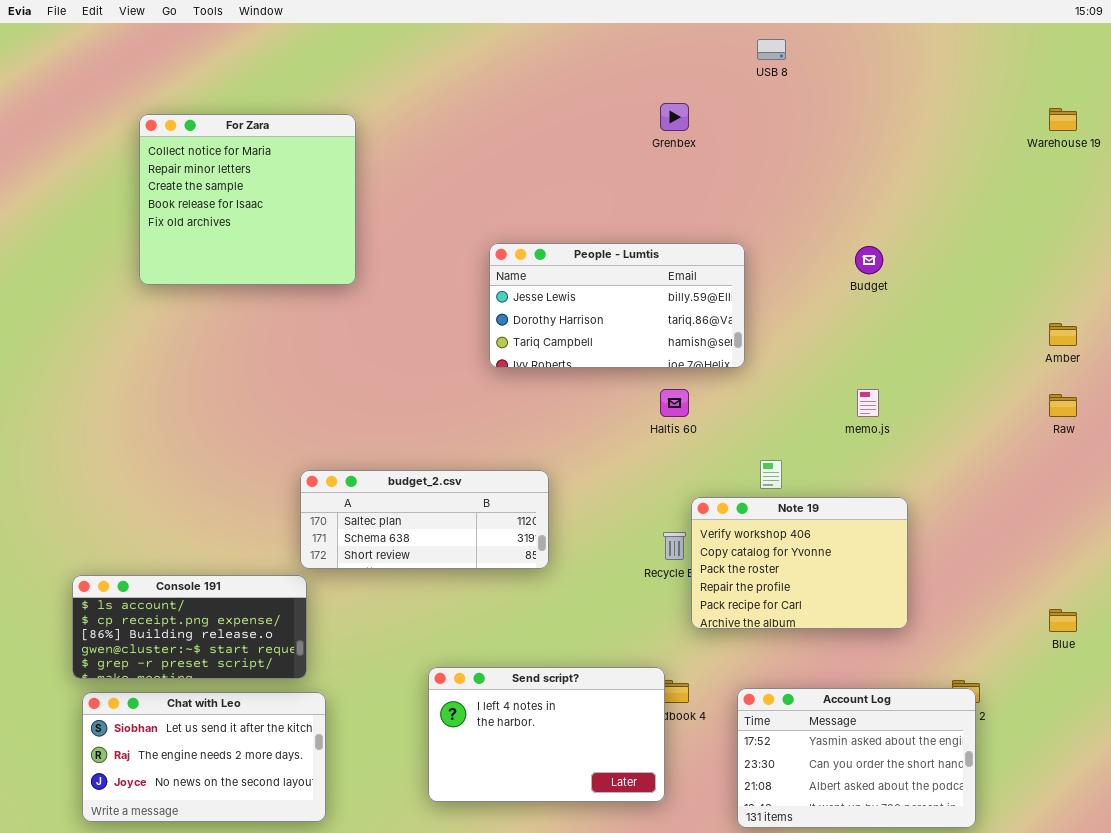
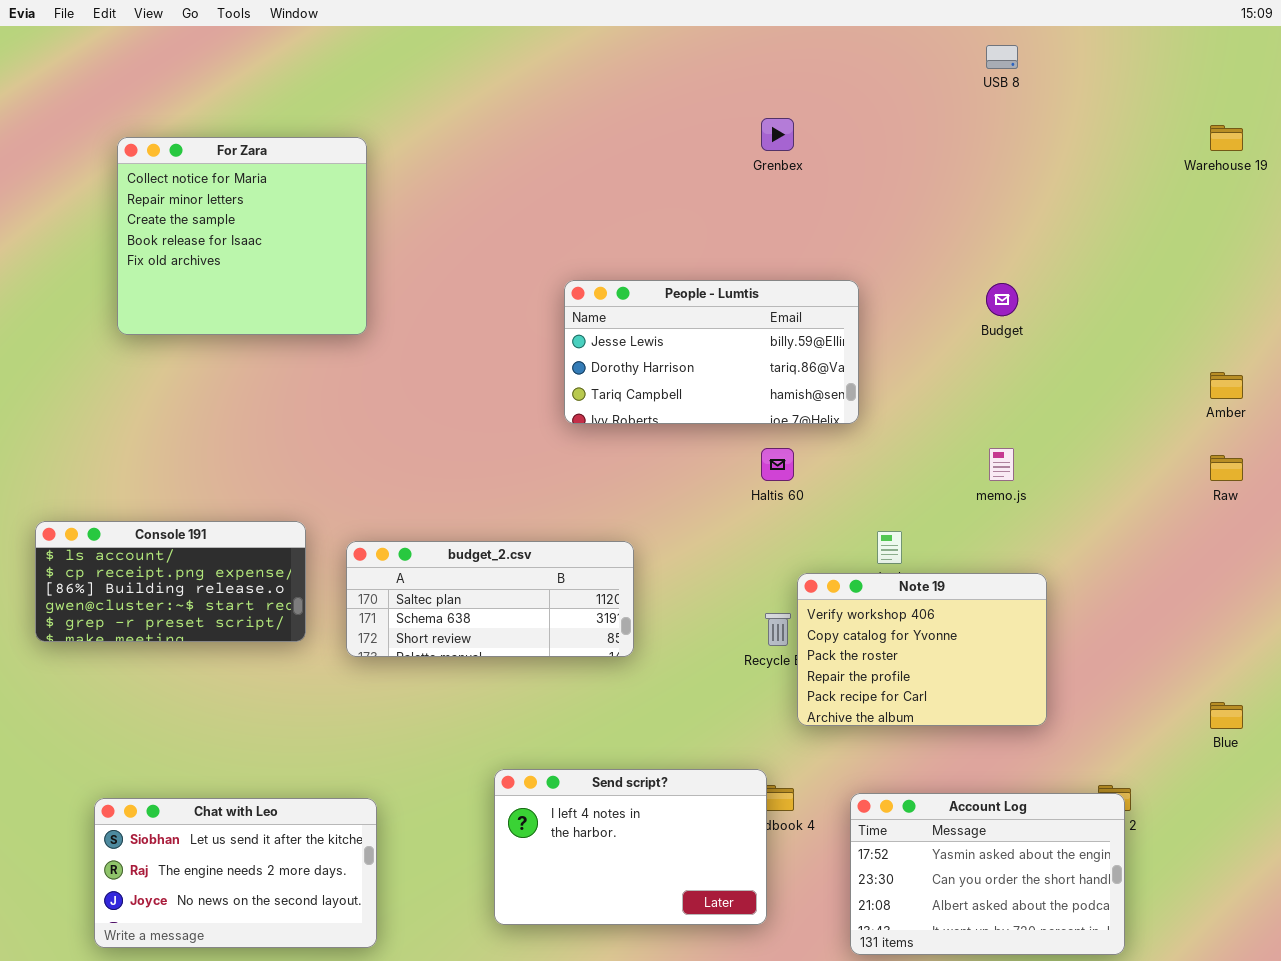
USB 8: [757,39,786,60] -> [986,45,1018,69], moved
For Zara: [139,114,356,285] -> [117,137,367,335], moved
Console 191: [72,575,307,679] -> [35,521,306,642], moved

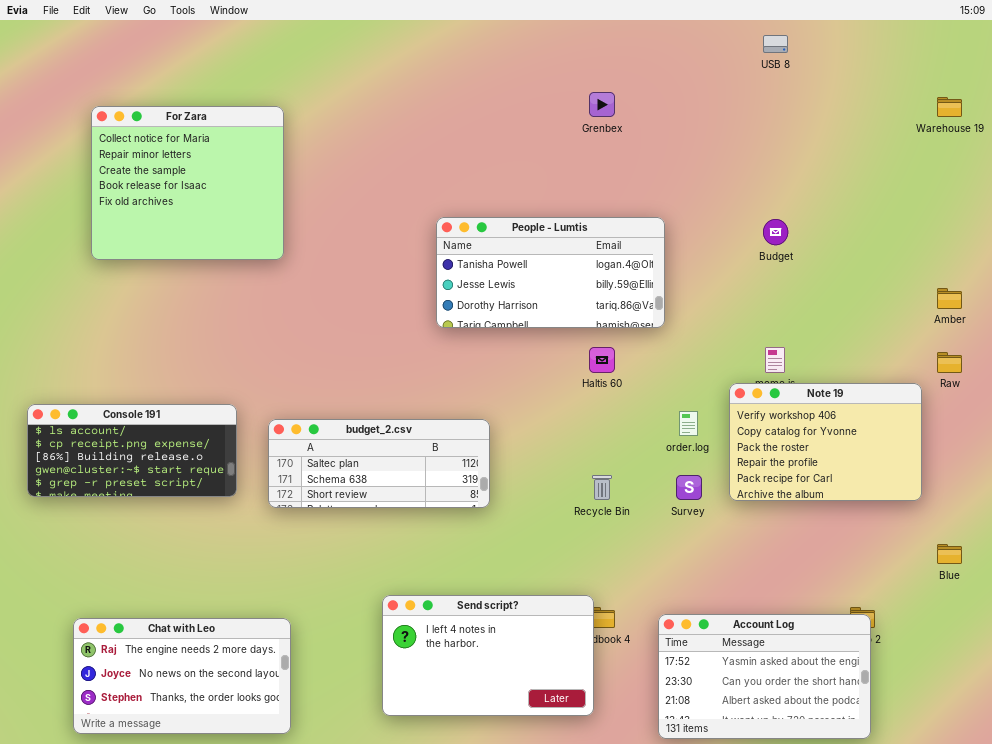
People - Lumtis: [564,280,859,424] -> [436,217,665,328], scrolled up 1 row
Note 19: [797,573,1047,726] -> [729,383,922,501], moved
Chat with Leo: [94,798,377,948] -> [73,618,291,734], scrolled down 1 row

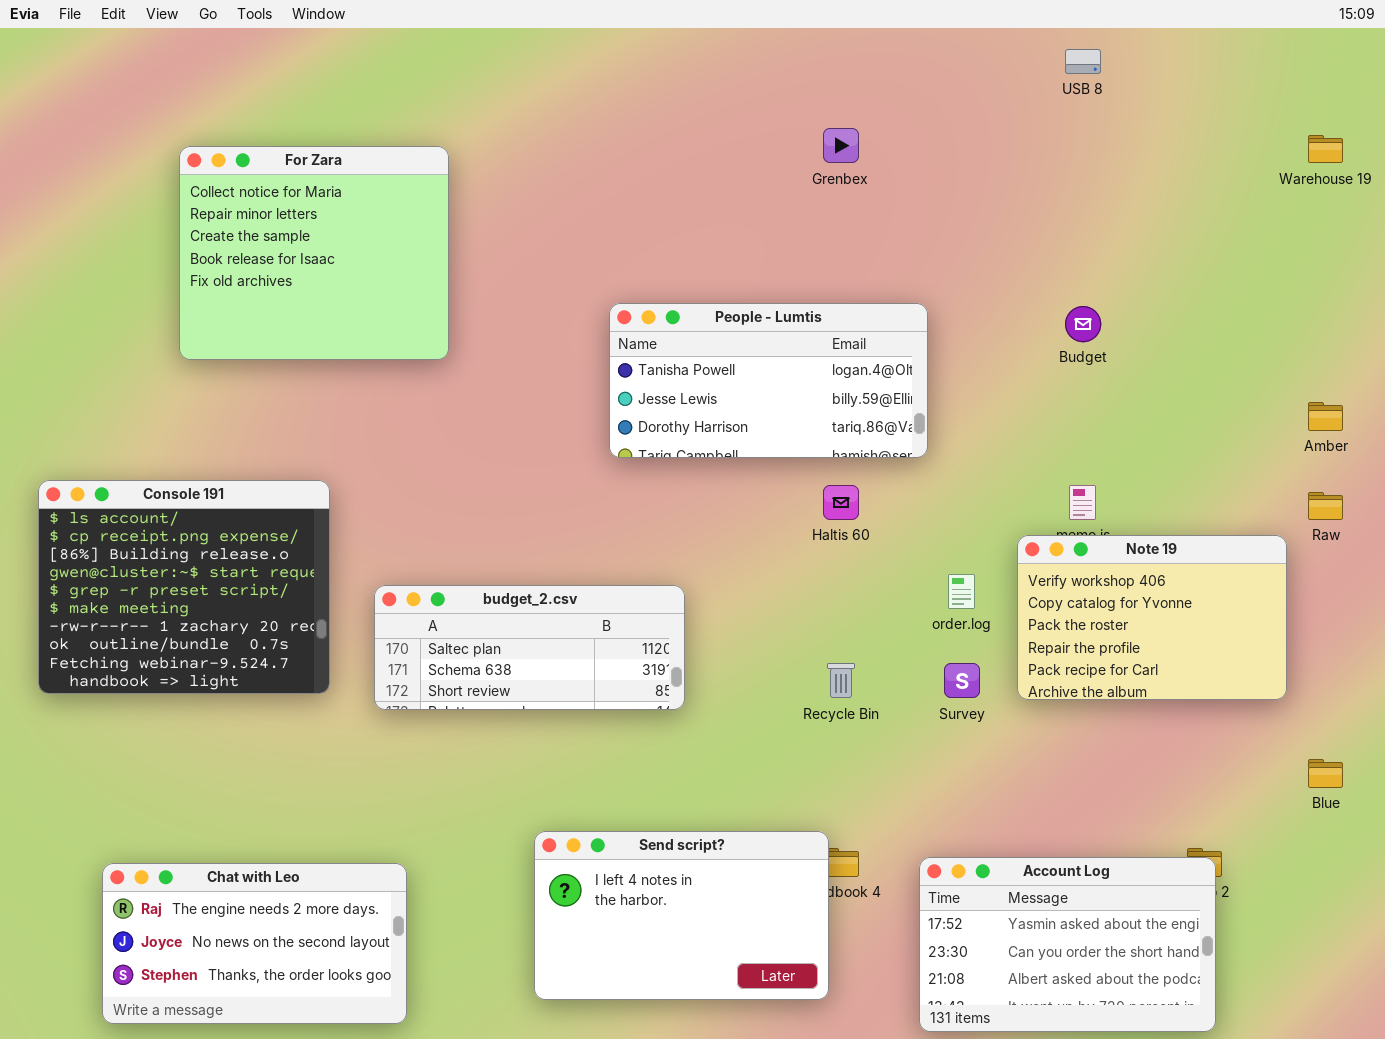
For Zara: [91,106,284,260] -> [179,146,449,360], moved
Console 191: [27,404,237,497] -> [38,480,330,694], resized

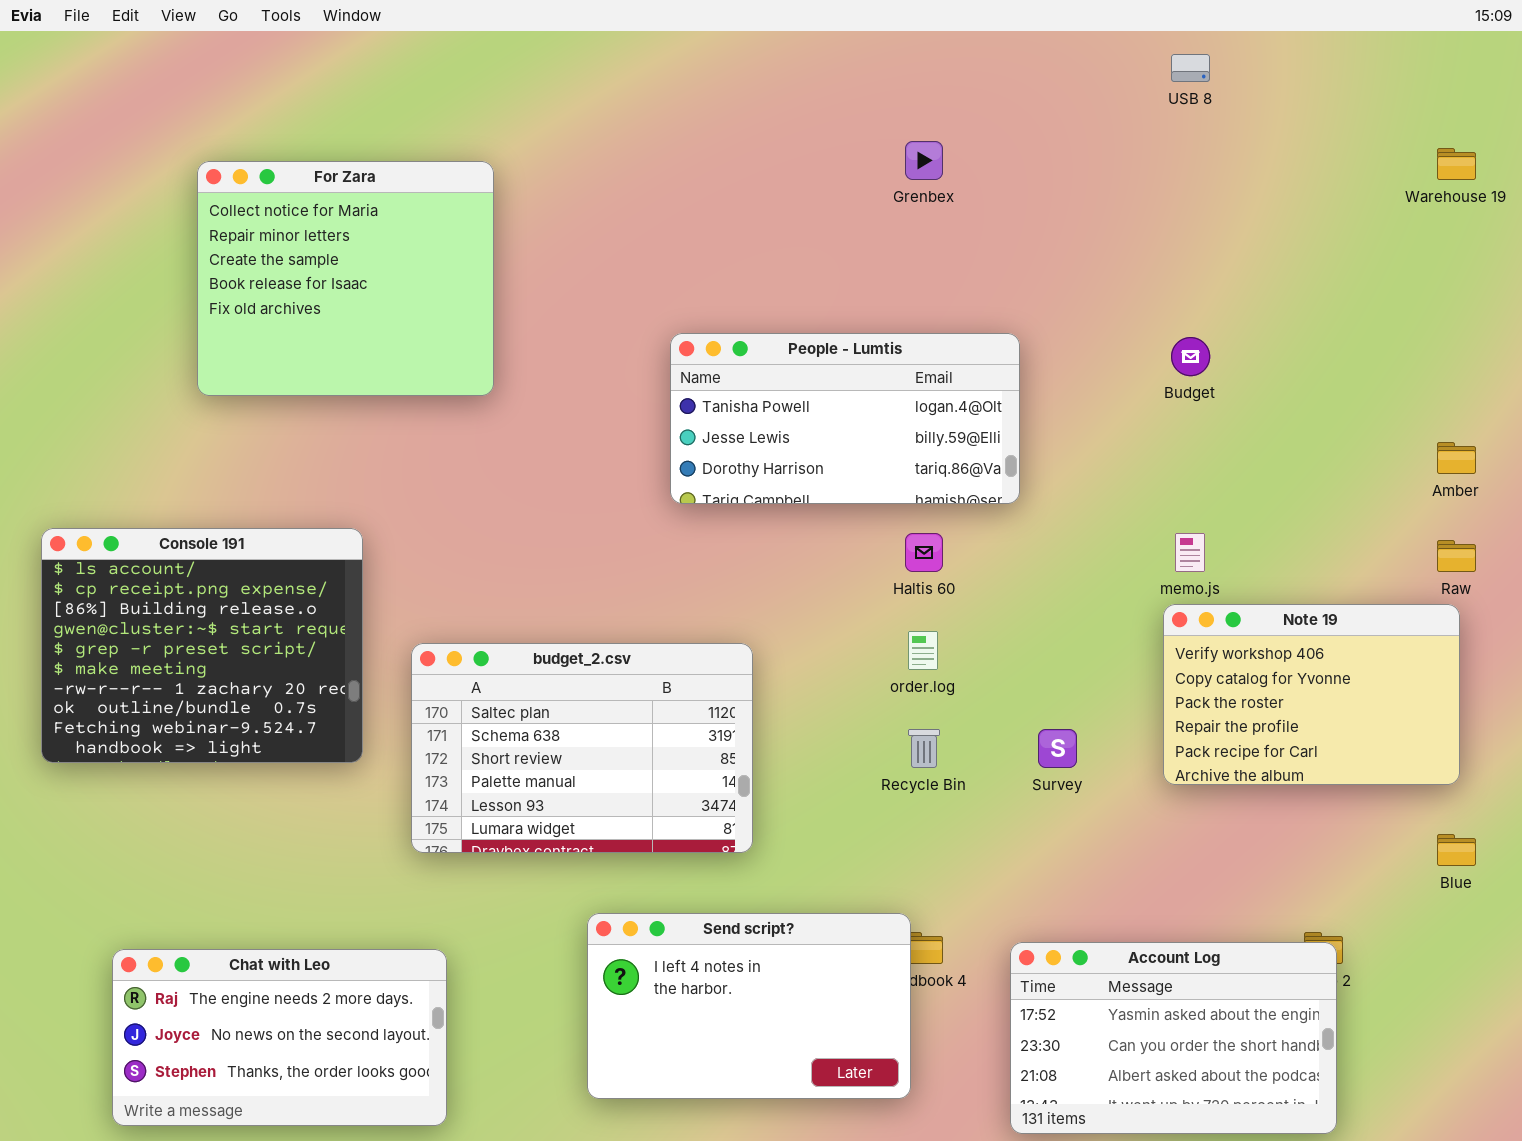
Note 19: [1017,535,1287,700] -> [1163,604,1460,785], moved
order.log: [948,574,975,609] -> [908,631,938,670], moved
budget_2.csv: [374,585,685,710] -> [411,643,753,853], resized

